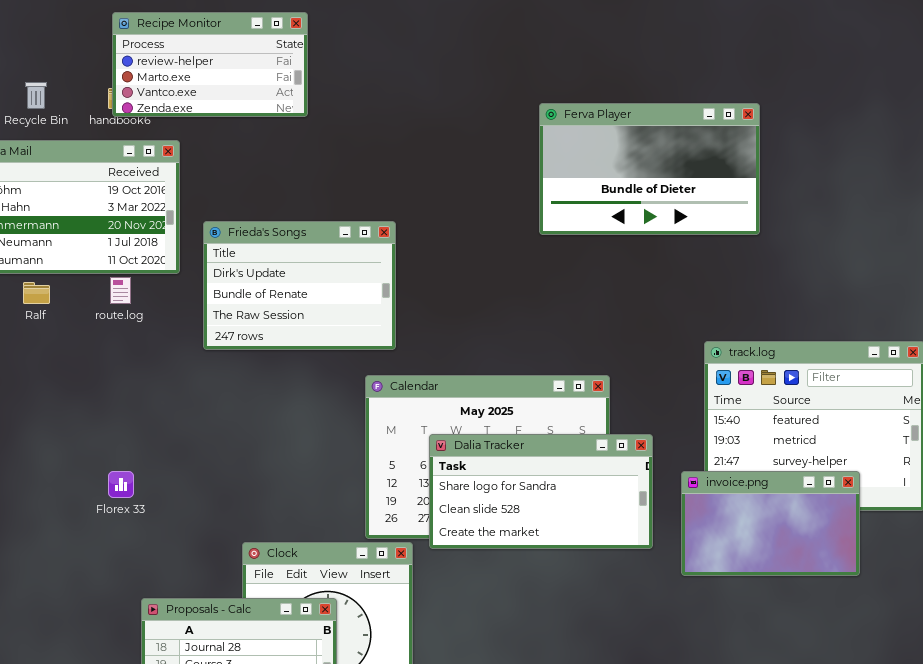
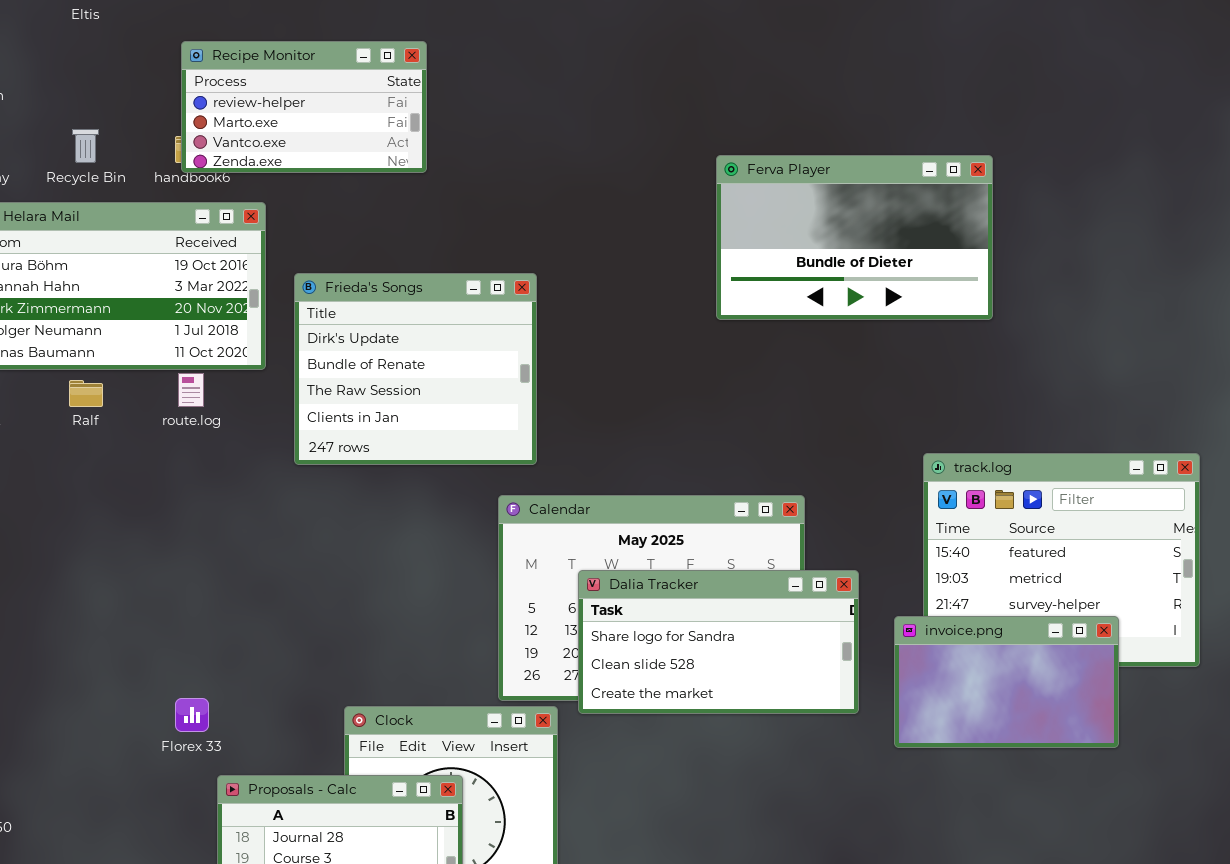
Frieda's Songs: [203,221,396,350] -> [294,273,537,465], resized
Florex 33: [108,471,134,498] -> [175,698,209,732], moved

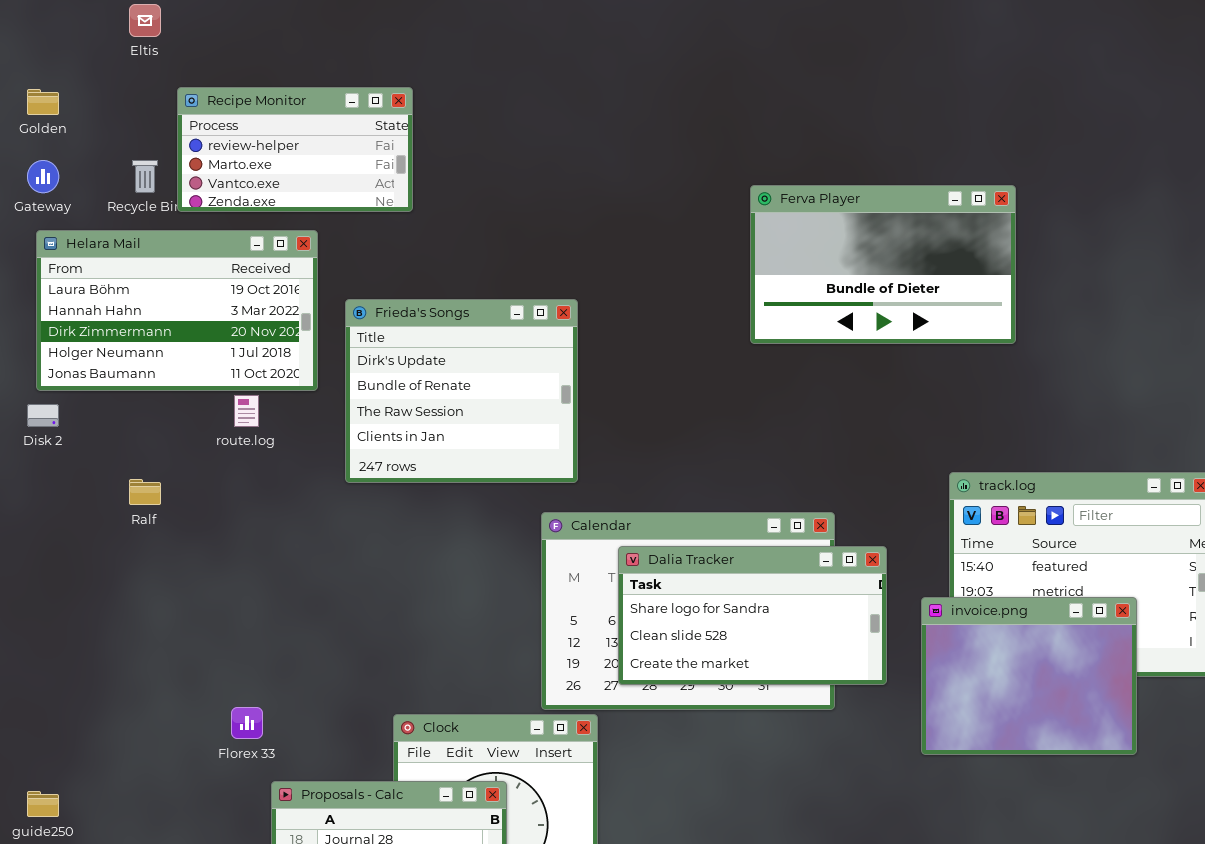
Recipe Monitor: [181,41,427,173] -> [177,87,413,212], moved
Ralf: [69,380,103,407] -> [129,479,161,505], moved
Dalia Tracker: [578,570,859,714] -> [618,546,887,685], moved
invoice.png: [894,616,1119,748] -> [921,597,1137,755], resized

